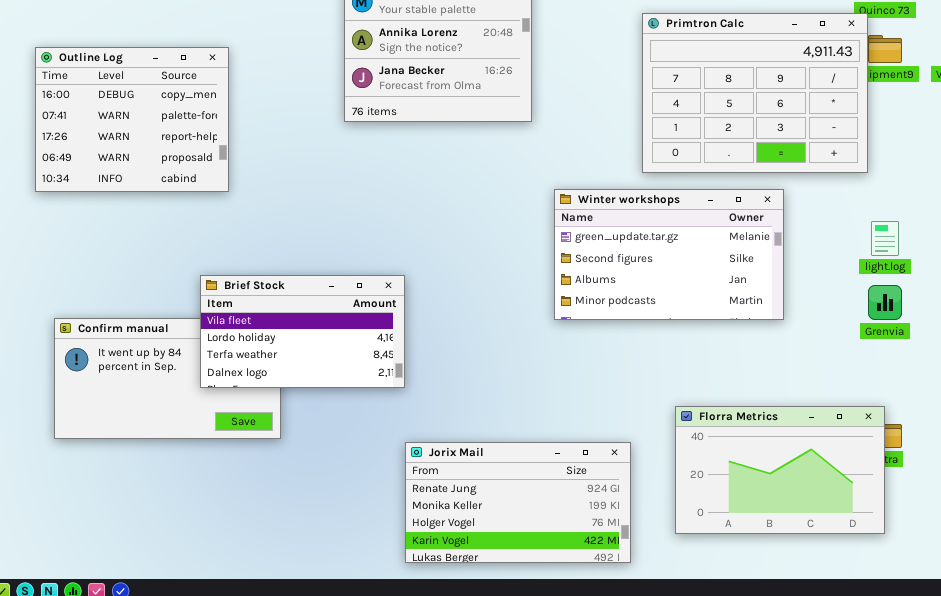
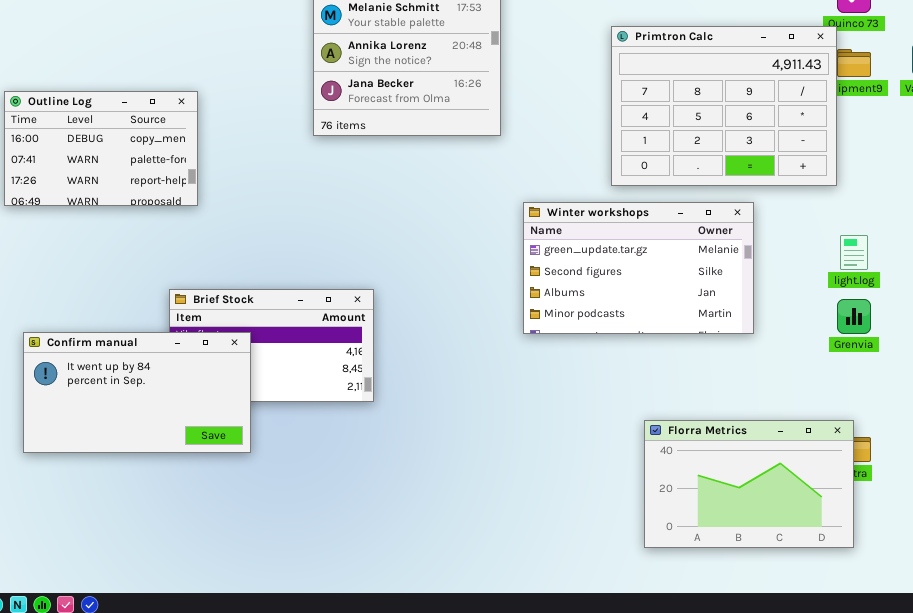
Outline Log: [35,47,229,192] -> [4,91,198,206], resized
Confirm manual: [54,318,281,439] -> [23,332,251,453], raised
Jorix Mail: [405,442,631,563] -> none, closed

